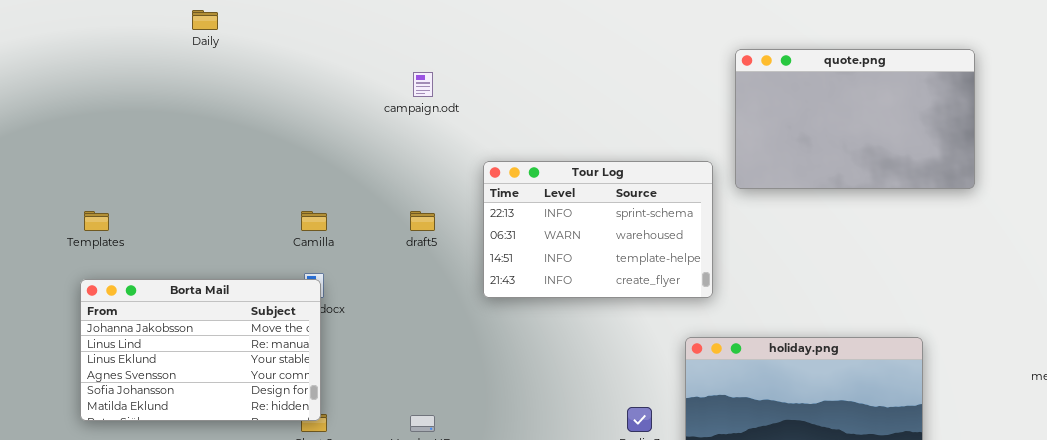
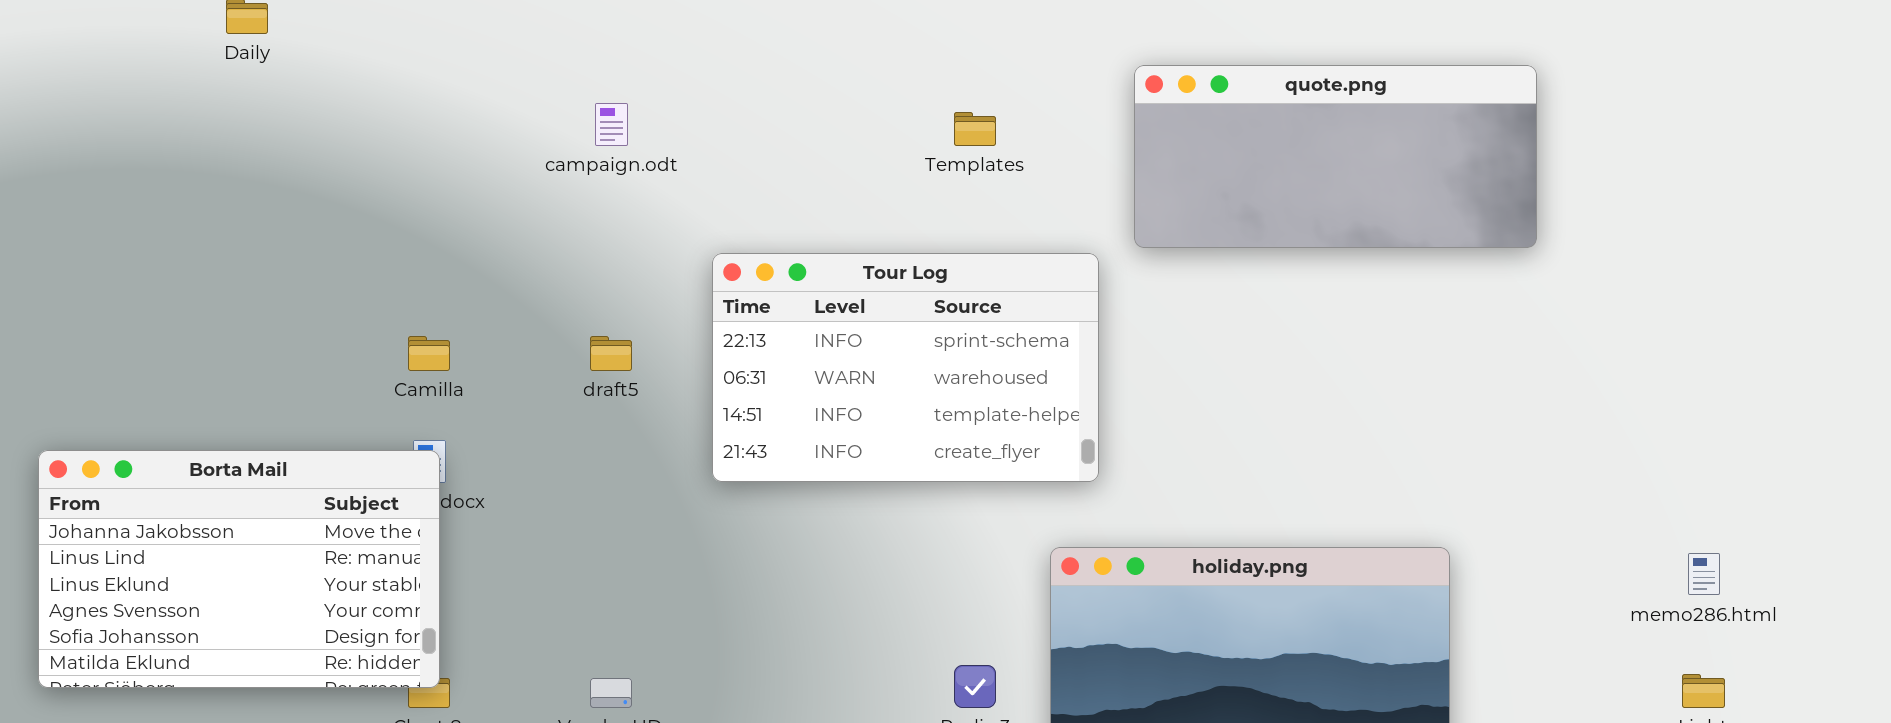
quote.png: [735,49,975,189] -> [1134,65,1537,248], resized
Templates: [84,211,109,231] -> [954,112,996,146], moved

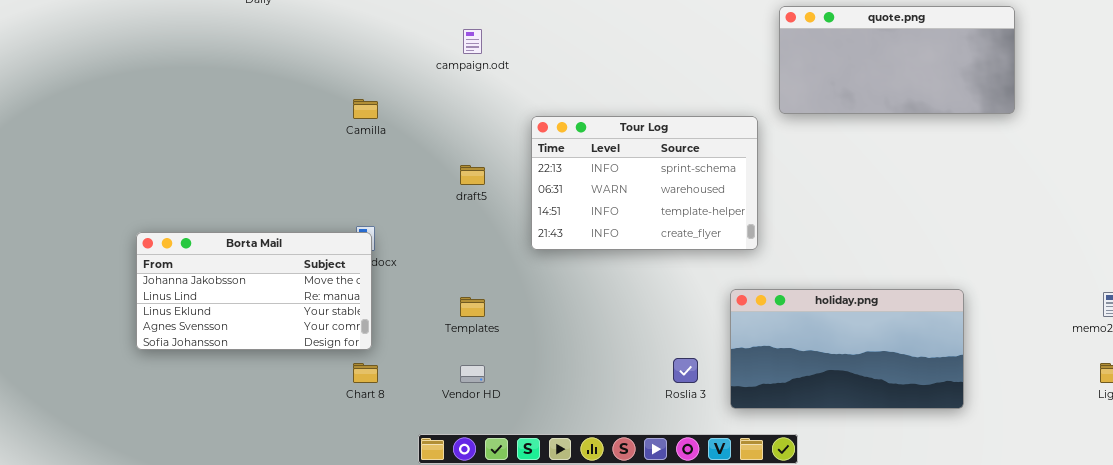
Templates: [954,112,996,146] -> [460,297,485,317], moved
Camilla: [408,336,450,371] -> [353,99,378,119], moved
Borta Mail: [38,450,440,688] -> [136,232,372,350], resized

